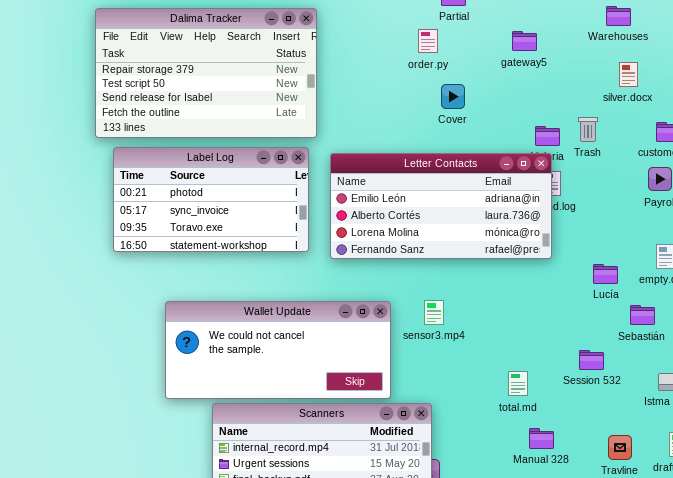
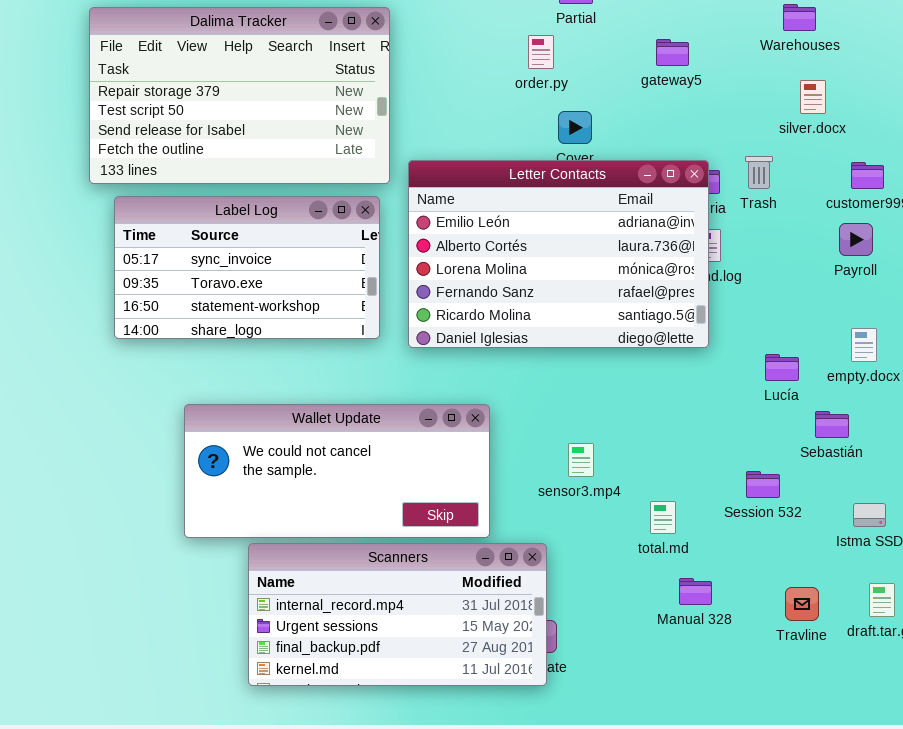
Label Log: [113,147,309,252] -> [114,196,380,339], scrolled down 1 row
Letter Contacts: [330,153,552,259] -> [408,160,709,348], resized
sensor3.mp4: [424,300,444,325] -> [568,443,594,477], moved

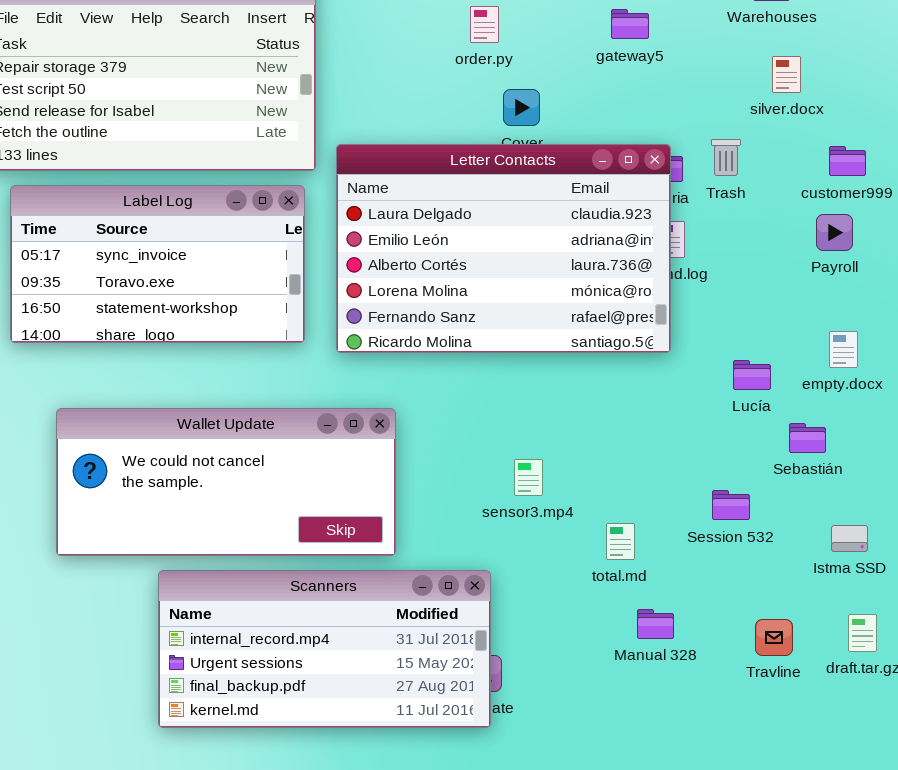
Letter Contacts: [408,160,709,348] -> [336,144,671,353], scrolled up 1 row
Wallet Update: [184,404,490,538] -> [56,408,396,556], moved

